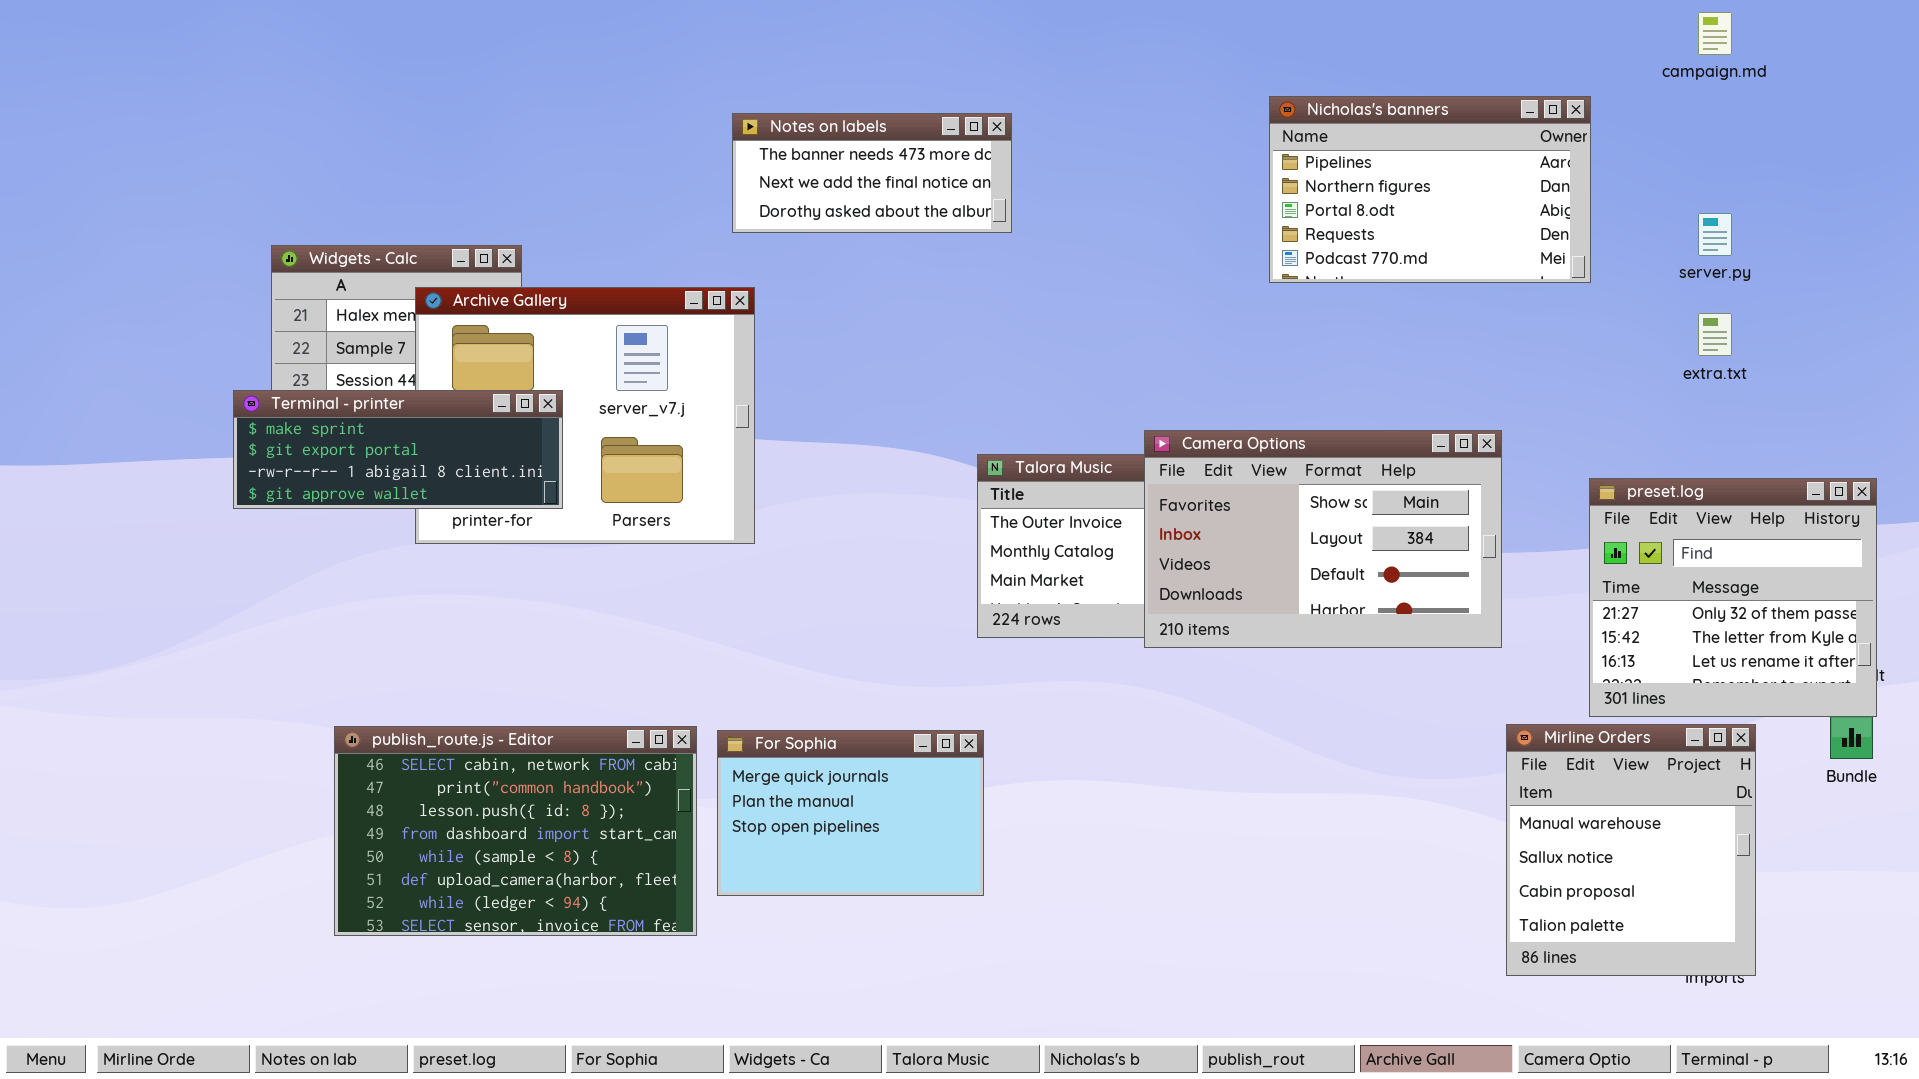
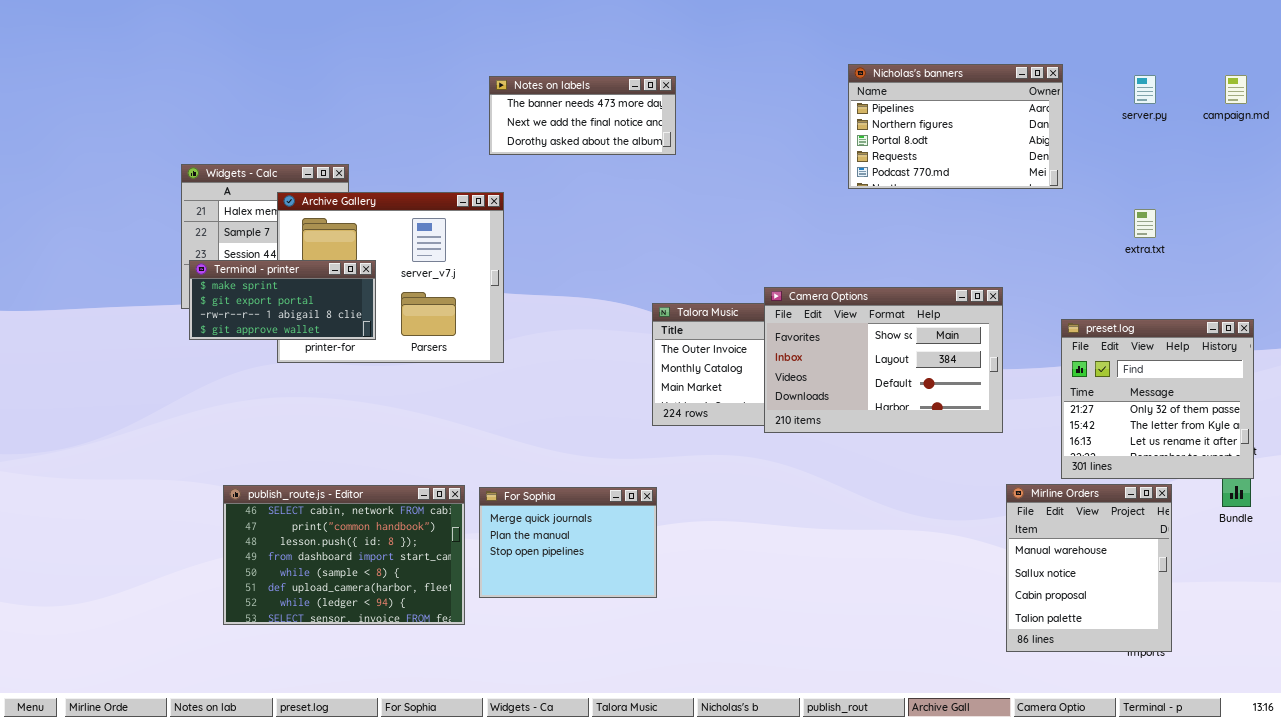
campaign.md: [1698,12,1732,55] -> [1225,75,1247,104], moved
server.py: [1698,213,1732,256] -> [1134,75,1156,104], moved
Terminal - printer: [233,390,563,509] -> [189,260,376,340], resized

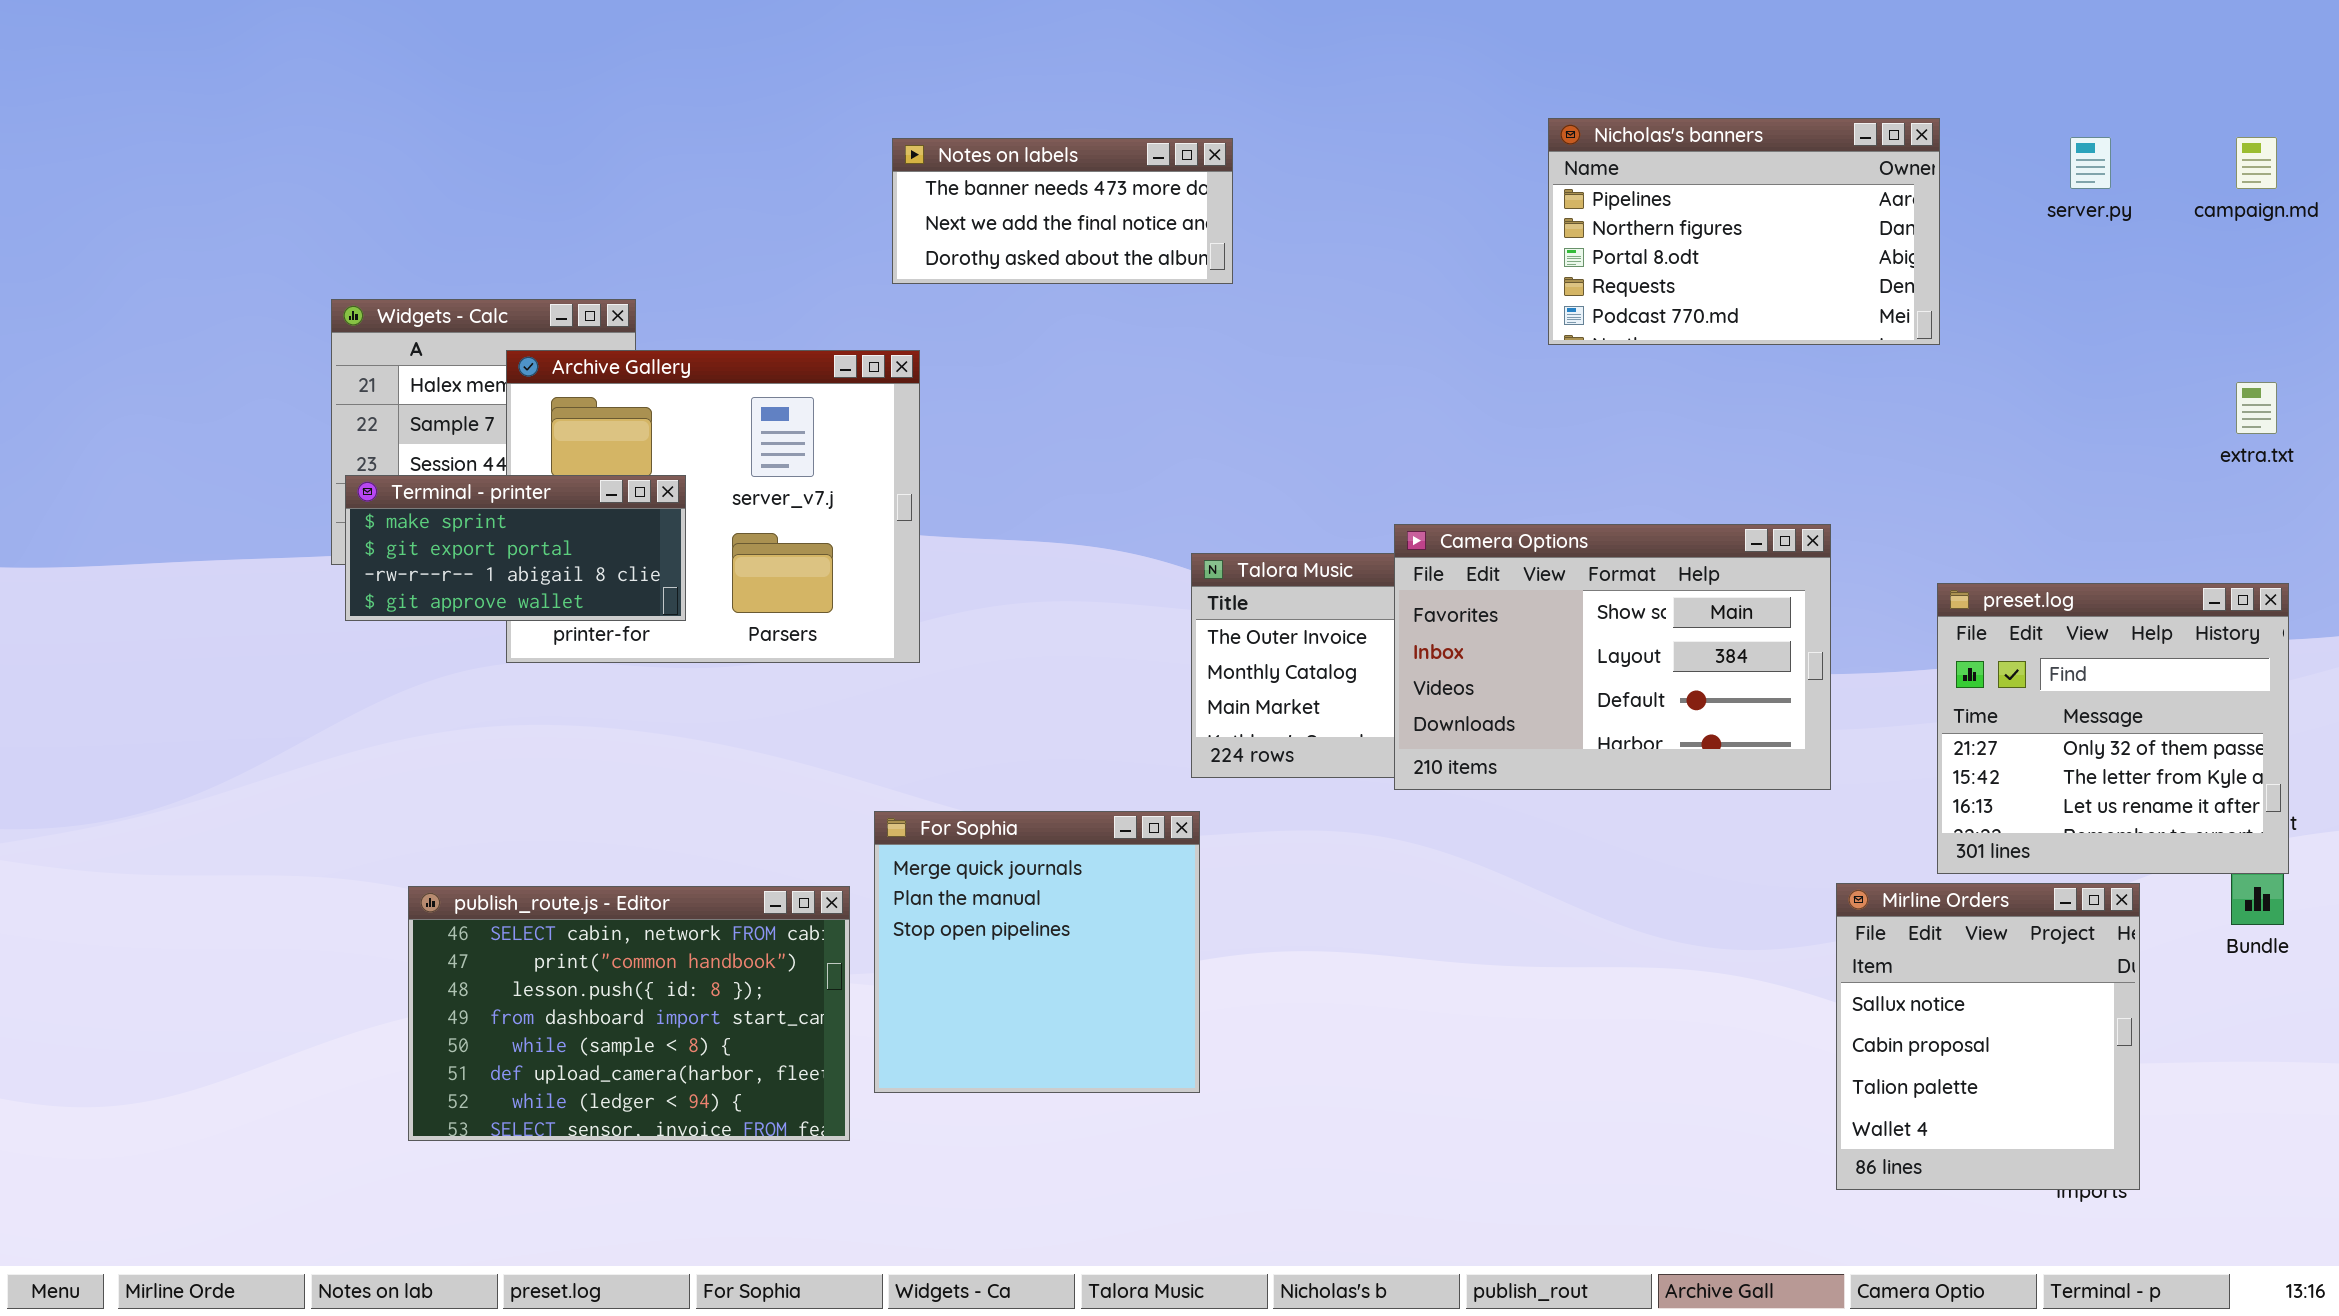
extra.txt: [1134,209,1156,238] -> [2236,382,2277,434], moved
Mirline Orders: [1006,484,1172,652] -> [1836,883,2140,1190], scrolled down 1 row
For Sophia: [479,487,657,598] -> [874,811,1200,1093], resized

